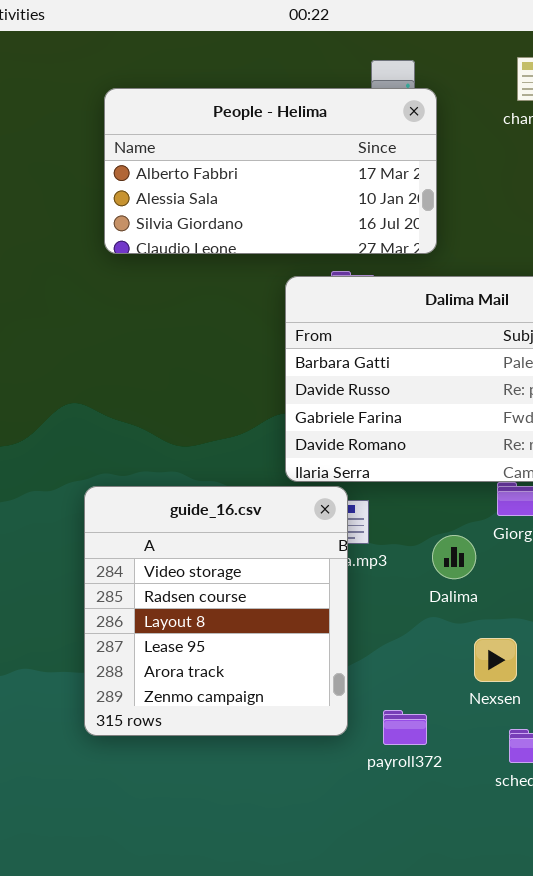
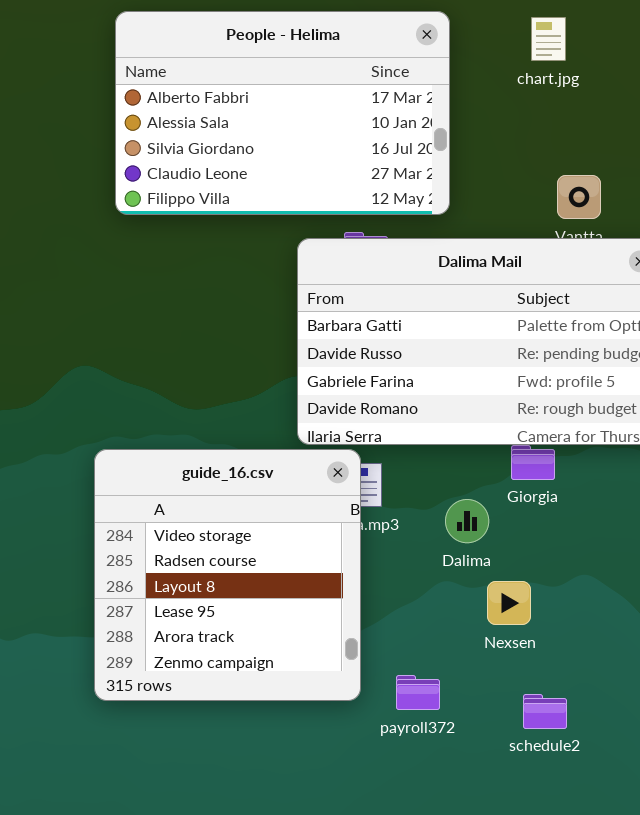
People - Helima: [104,88,437,254] -> [115,11,450,215], resized
Nexsen: [474,638,517,682] -> [487,581,531,625], moved

